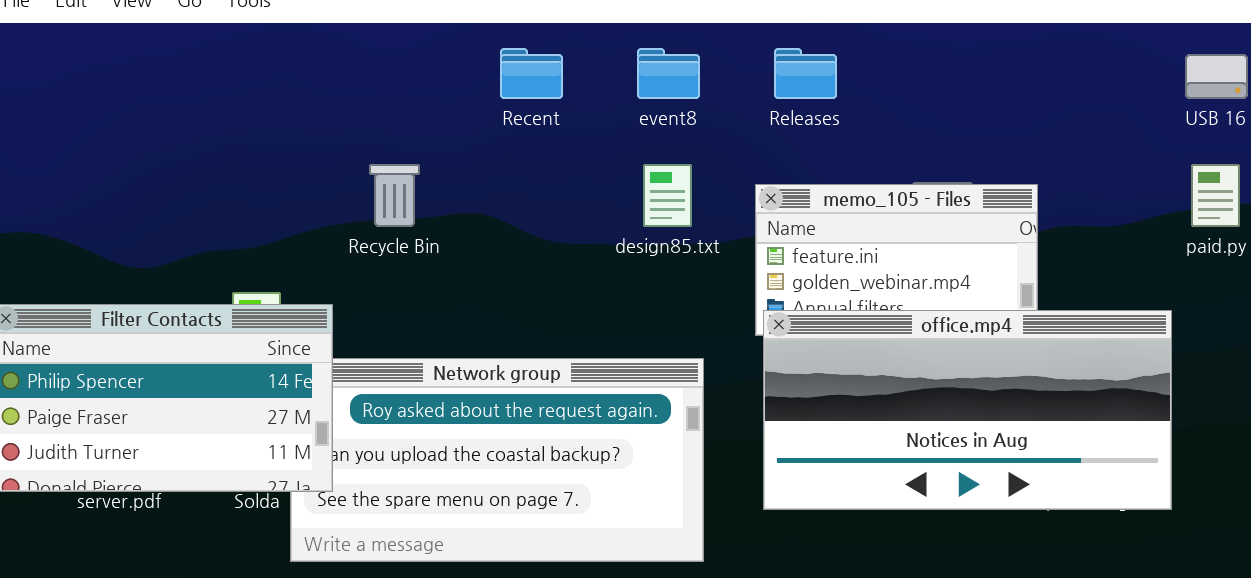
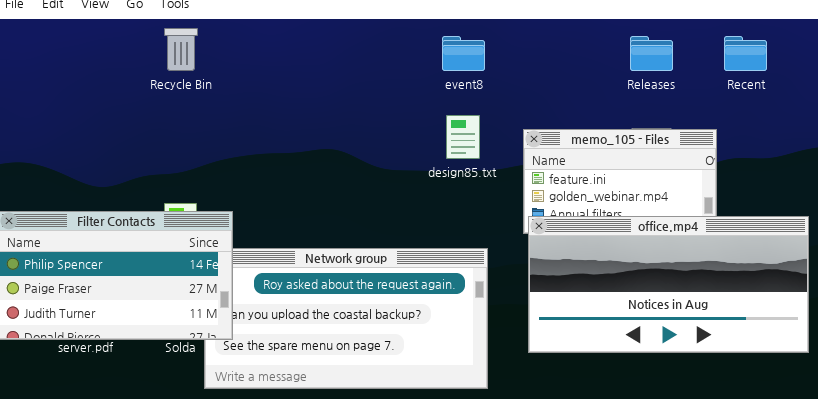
Recent: [500,48,563,99] -> [724,36,767,71], moved
Releases: [774,48,837,99] -> [630,36,673,71], moved
Recycle Bin: [369,164,420,227] -> [164,28,198,71], moved

